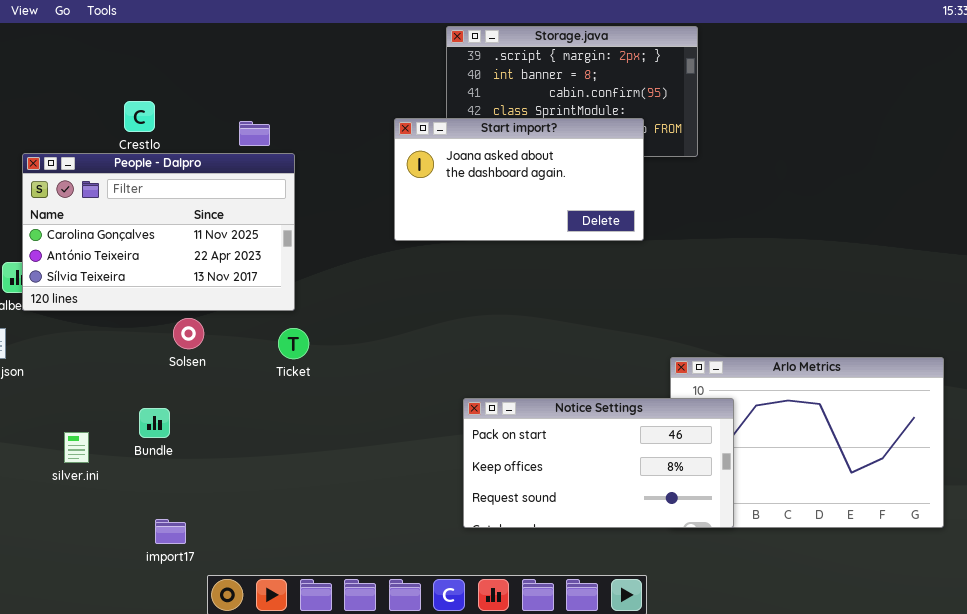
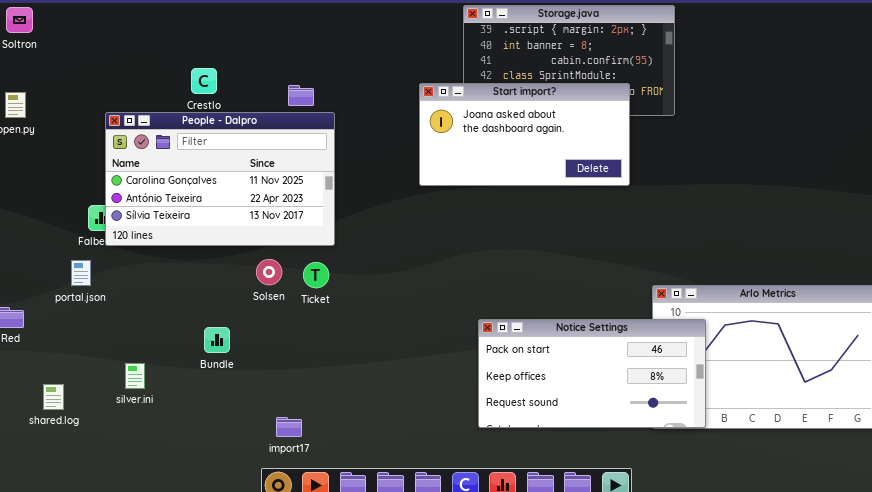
Solsen: [173,318,204,349] -> [256,259,282,285], moved
Ticket: [278,328,309,359] -> [303,262,329,288], moved
silver.ini: [64,432,89,463] -> [125,363,145,389], moved
import17: [155,519,186,544] -> [276,417,302,437], moved

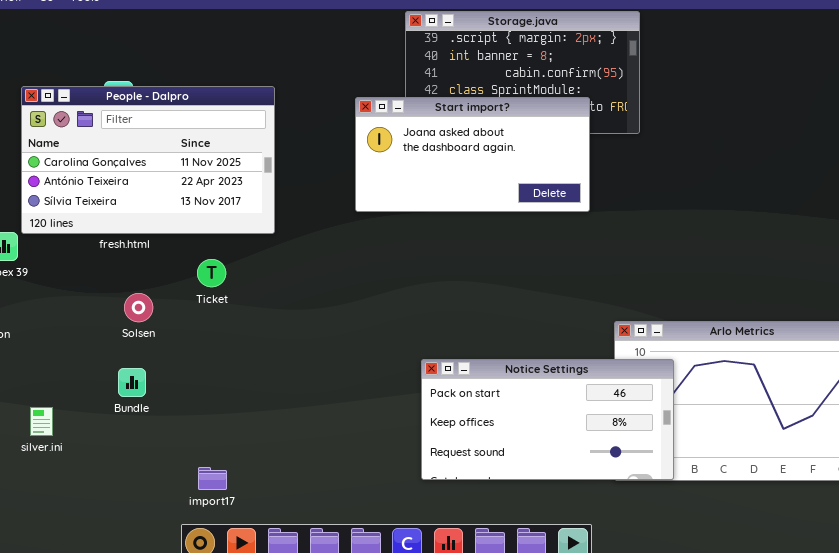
People - Dalpro: [105,112,335,246] -> [21,86,275,234], moved
Solsen: [256,259,282,285] -> [124,293,153,322], moved
Ticket: [303,262,329,288] -> [197,259,226,287], moved

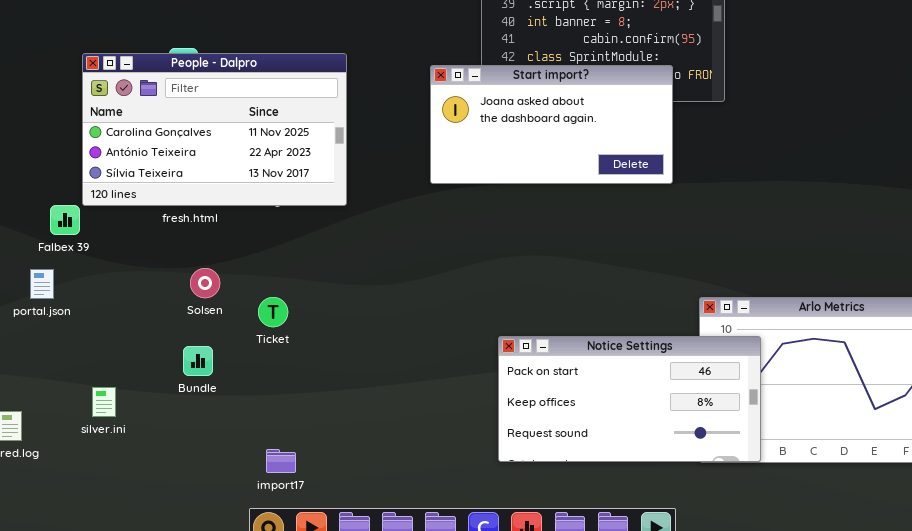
Ticket: [197,259,226,287] -> [258,297,288,327], moved

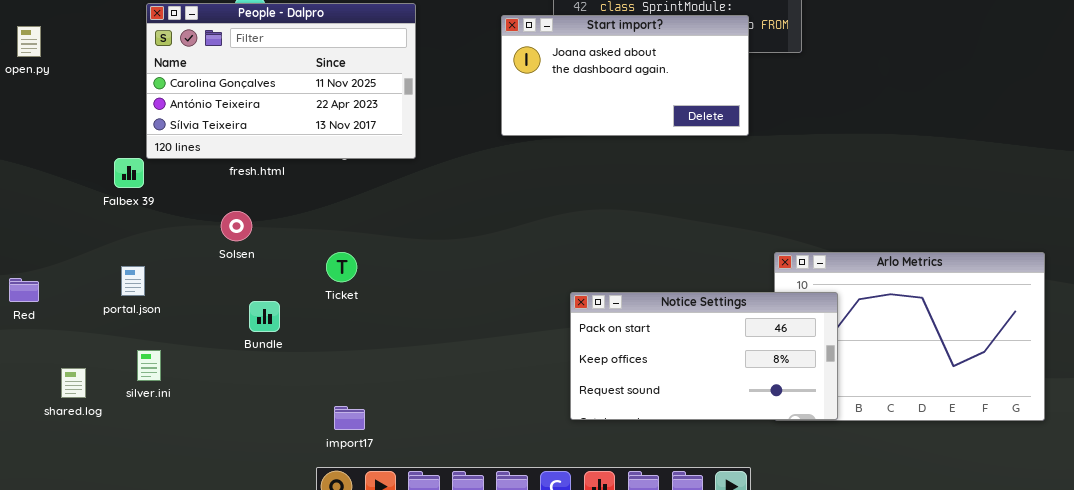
Solsen: [190,268,220,298] -> [221,211,252,241], moved
portal.json: [30,269,54,299] -> [121,266,145,296], moved
silver.ini: [92,387,116,417] -> [137,350,161,381], moved

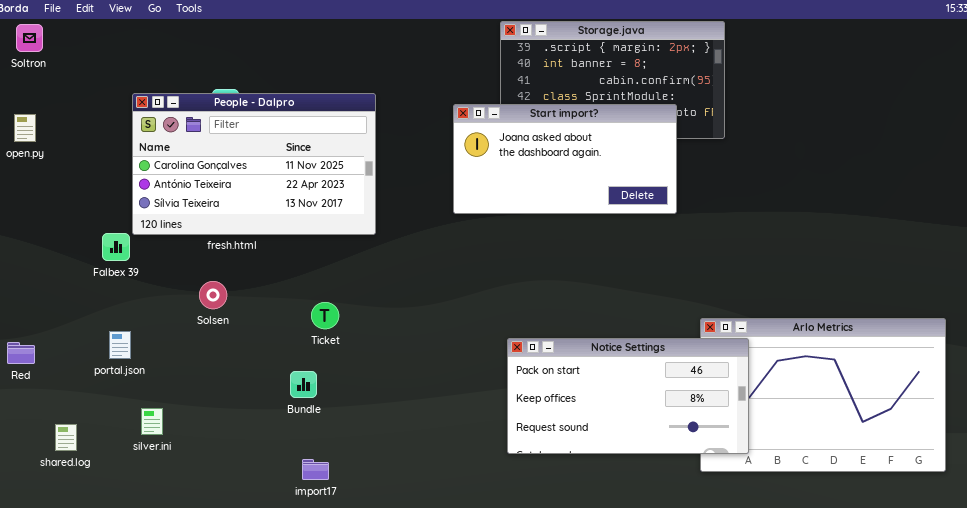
Ticket: [326,252,357,282] -> [311,302,339,329], moved
Notice Settings: [570,292,838,420] -> [507,338,749,454], moved
Bundle: [249,301,280,332] -> [290,371,317,398], moved
silver.ini: [137,350,161,381] -> [141,408,163,435], moved

